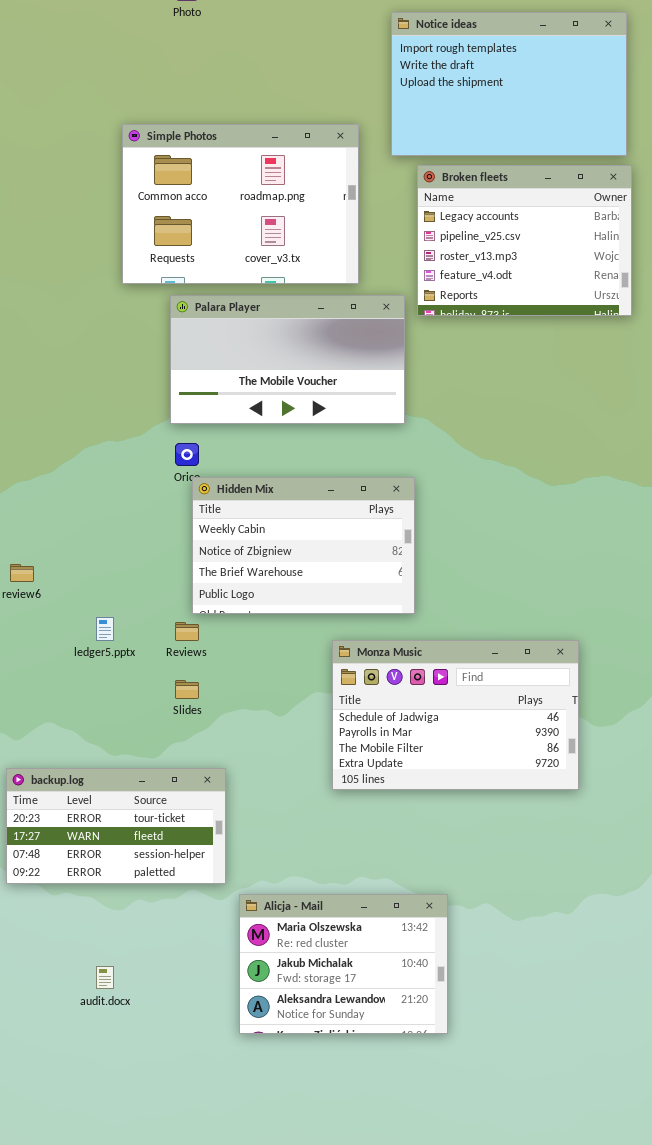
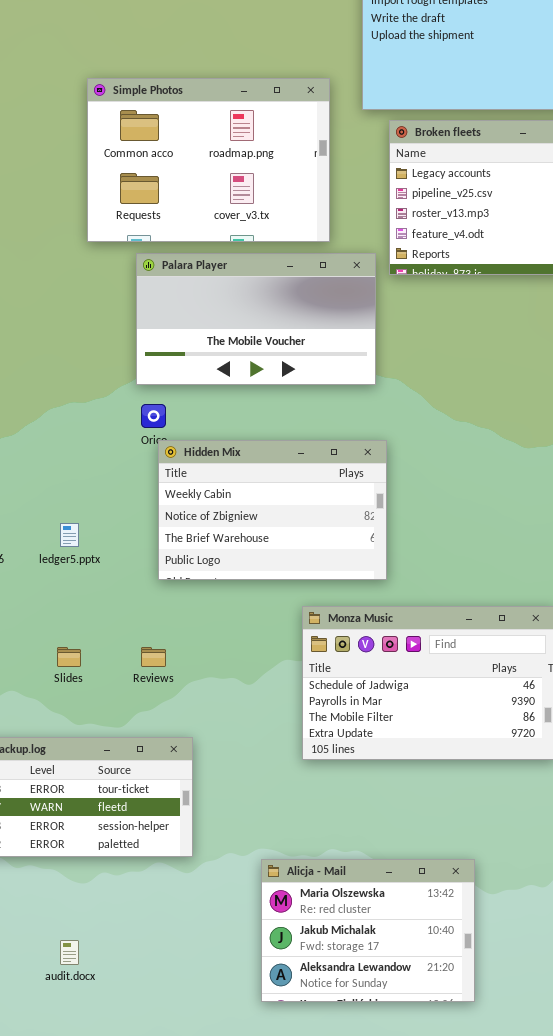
ledger5.pptx: [96,617,114,641] -> [60,523,79,547], moved
Reviews: [175,622,199,641] -> [141,647,166,667], moved
Slides: [175,680,199,699] -> [57,647,81,667], moved
Alicja - Mail: [239,894,448,1034] -> [261,859,475,1002], moved

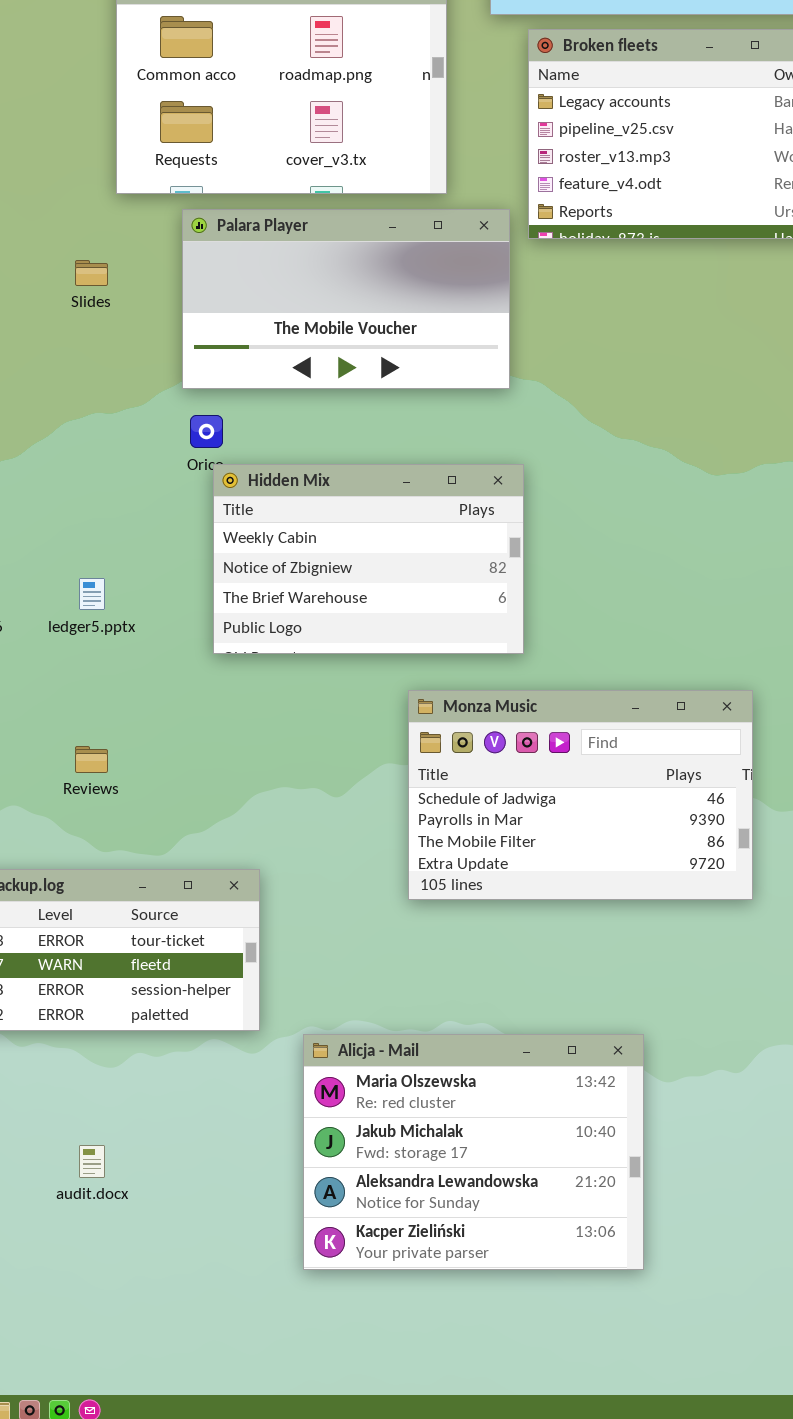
Slides: [57,647,81,667] -> [75,260,108,286], moved
Reviews: [141,647,166,667] -> [75,746,108,773], moved
Alicja - Mail: [261,859,475,1002] -> [303,1034,644,1270], resized

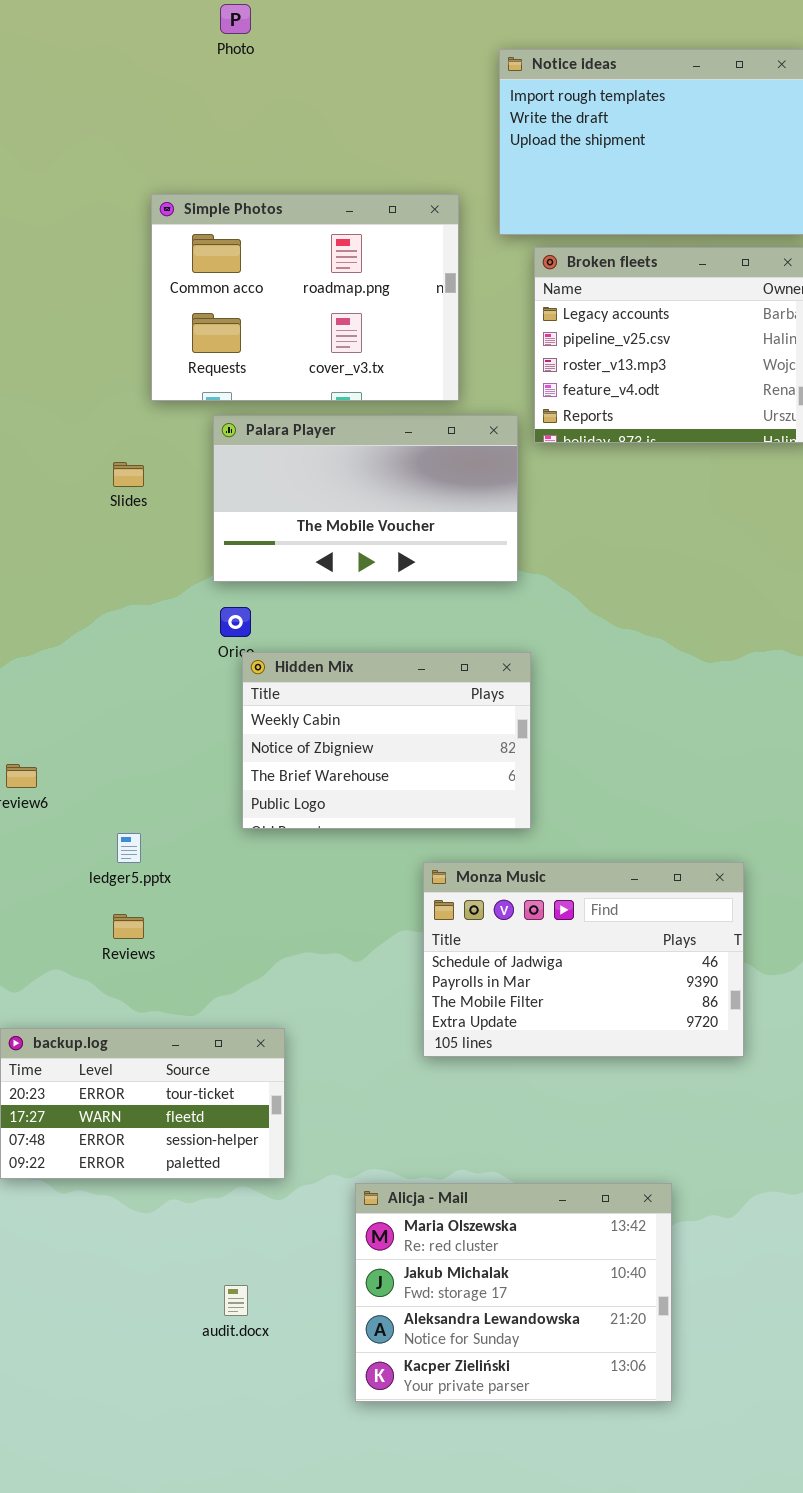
ledger5.pptx: [79,578,105,610] -> [117,833,141,863], moved
Alicja - Mail: [303,1034,644,1270] -> [355,1183,672,1402], moved
audit.docx: [79,1145,105,1178] -> [224,1285,248,1316], moved

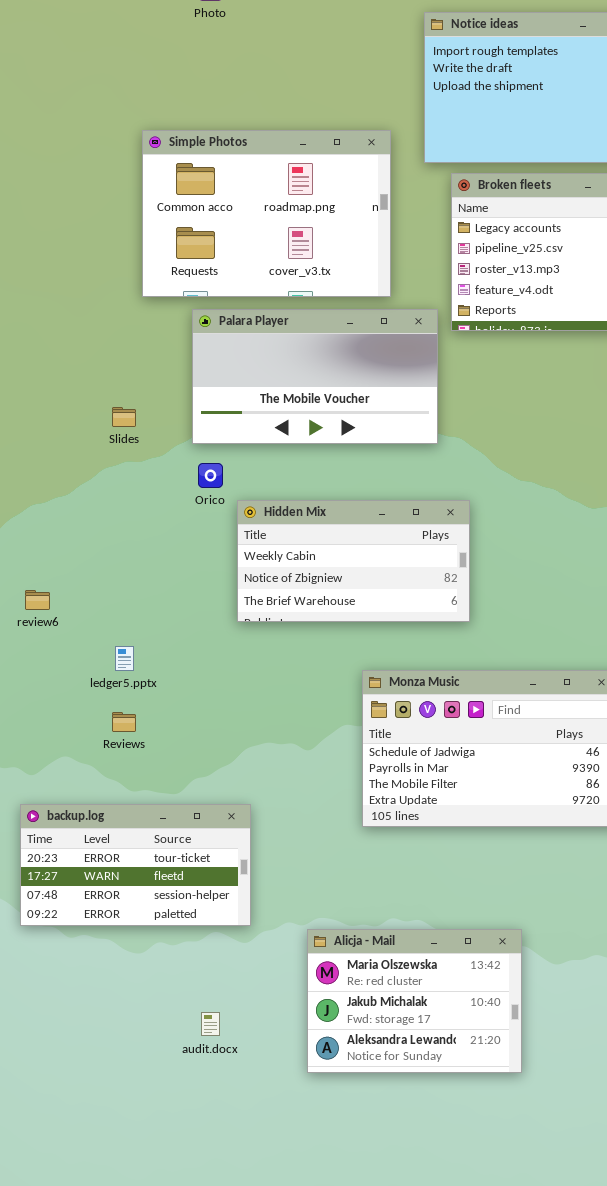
Slides: [113,462,144,487] -> [112,407,136,427], moved
Hidden Mix: [242,652,531,829] -> [237,500,470,622], moved, resized
Alicja - Mail: [355,1183,672,1402] -> [307,929,522,1073], resized

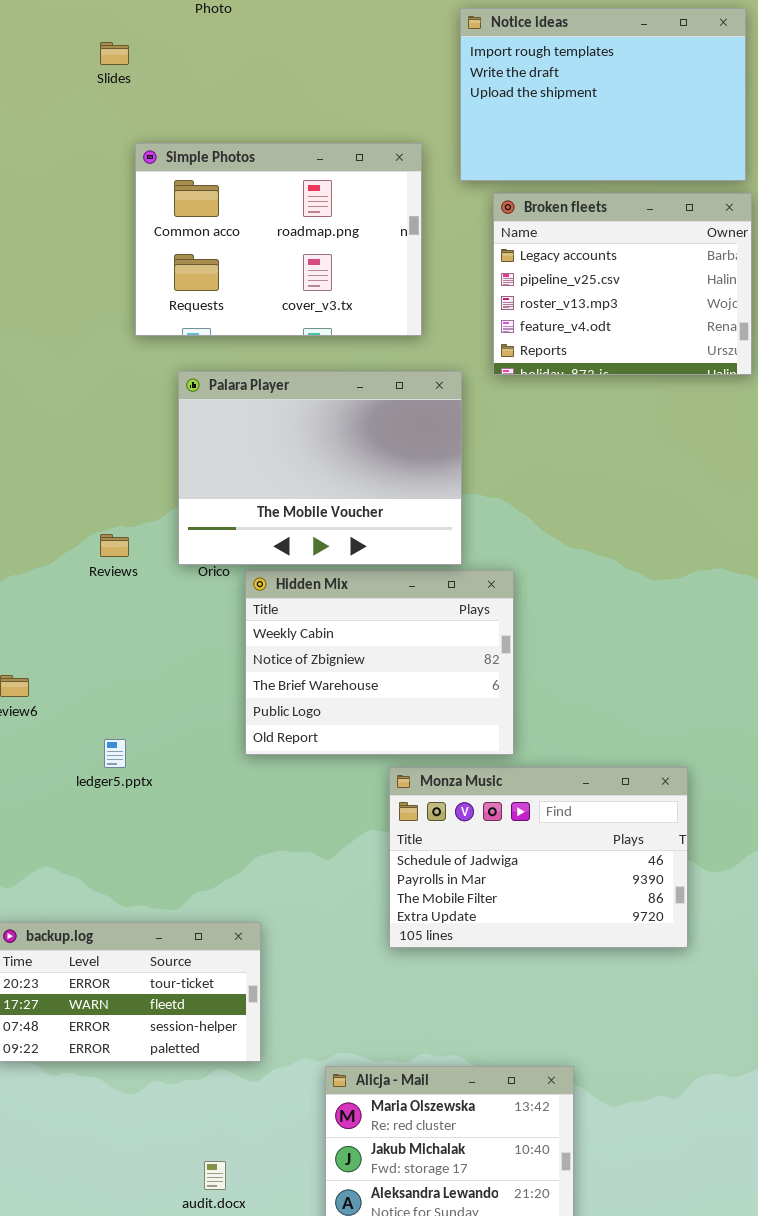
Palara Player: [192,309,438,444] -> [178,371,462,565], moved, resized
Slides: [112,407,136,427] -> [100,42,129,65], moved
Hidden Mix: [237,500,470,622] -> [245,570,514,755], resized
Reviews: [112,712,136,732] -> [100,534,129,557], moved

